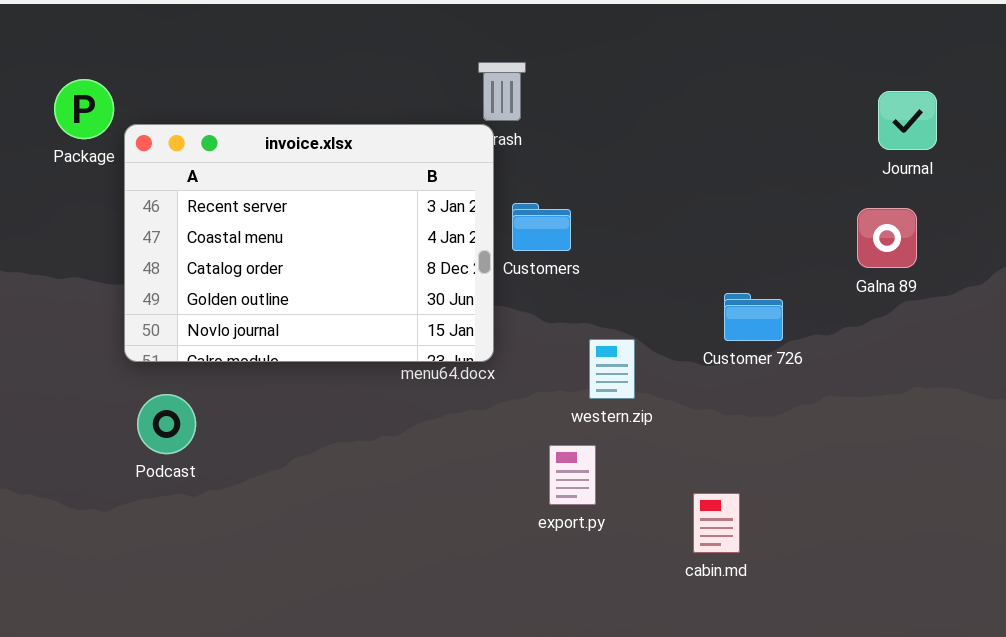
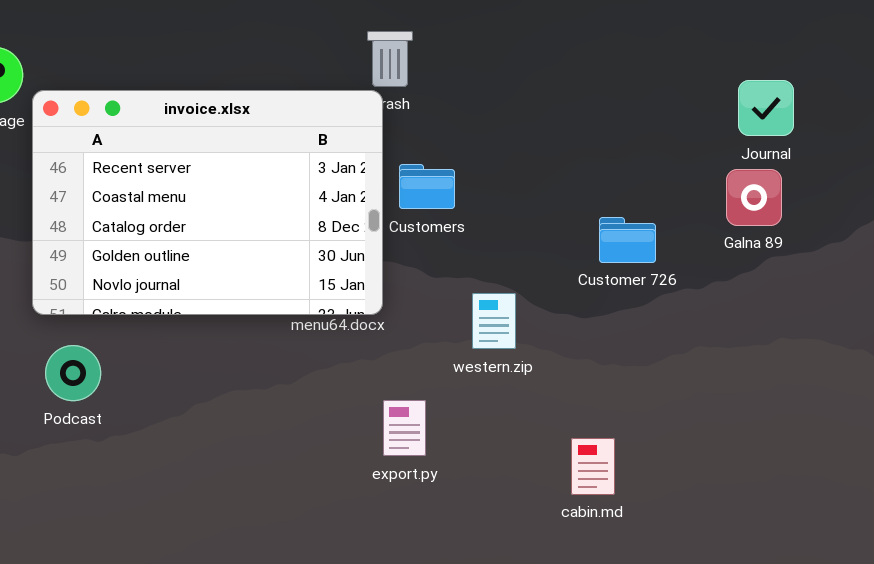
Journal: [878,91,937,150] -> [738,80,794,136], moved
Customer 726: [724,293,783,341] -> [599,217,656,263], moved
export.py: [549,445,596,505] -> [383,400,426,456], moved

